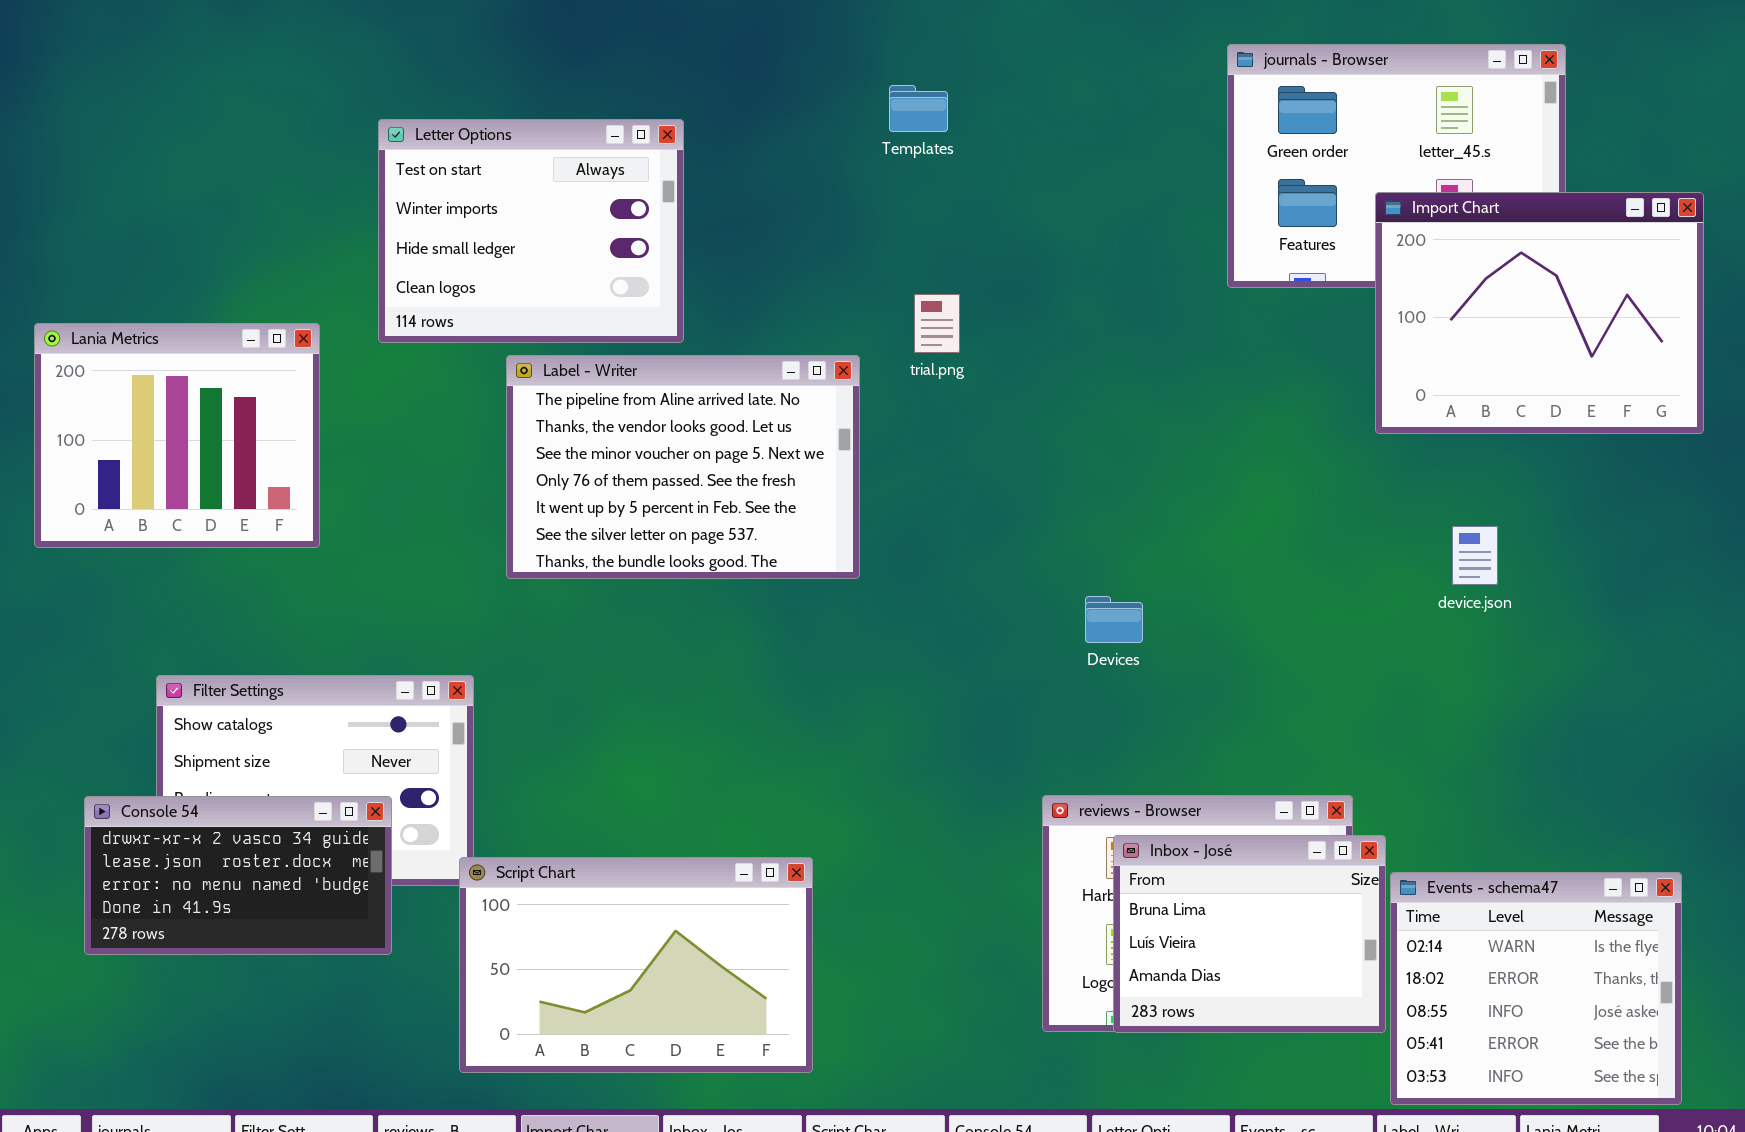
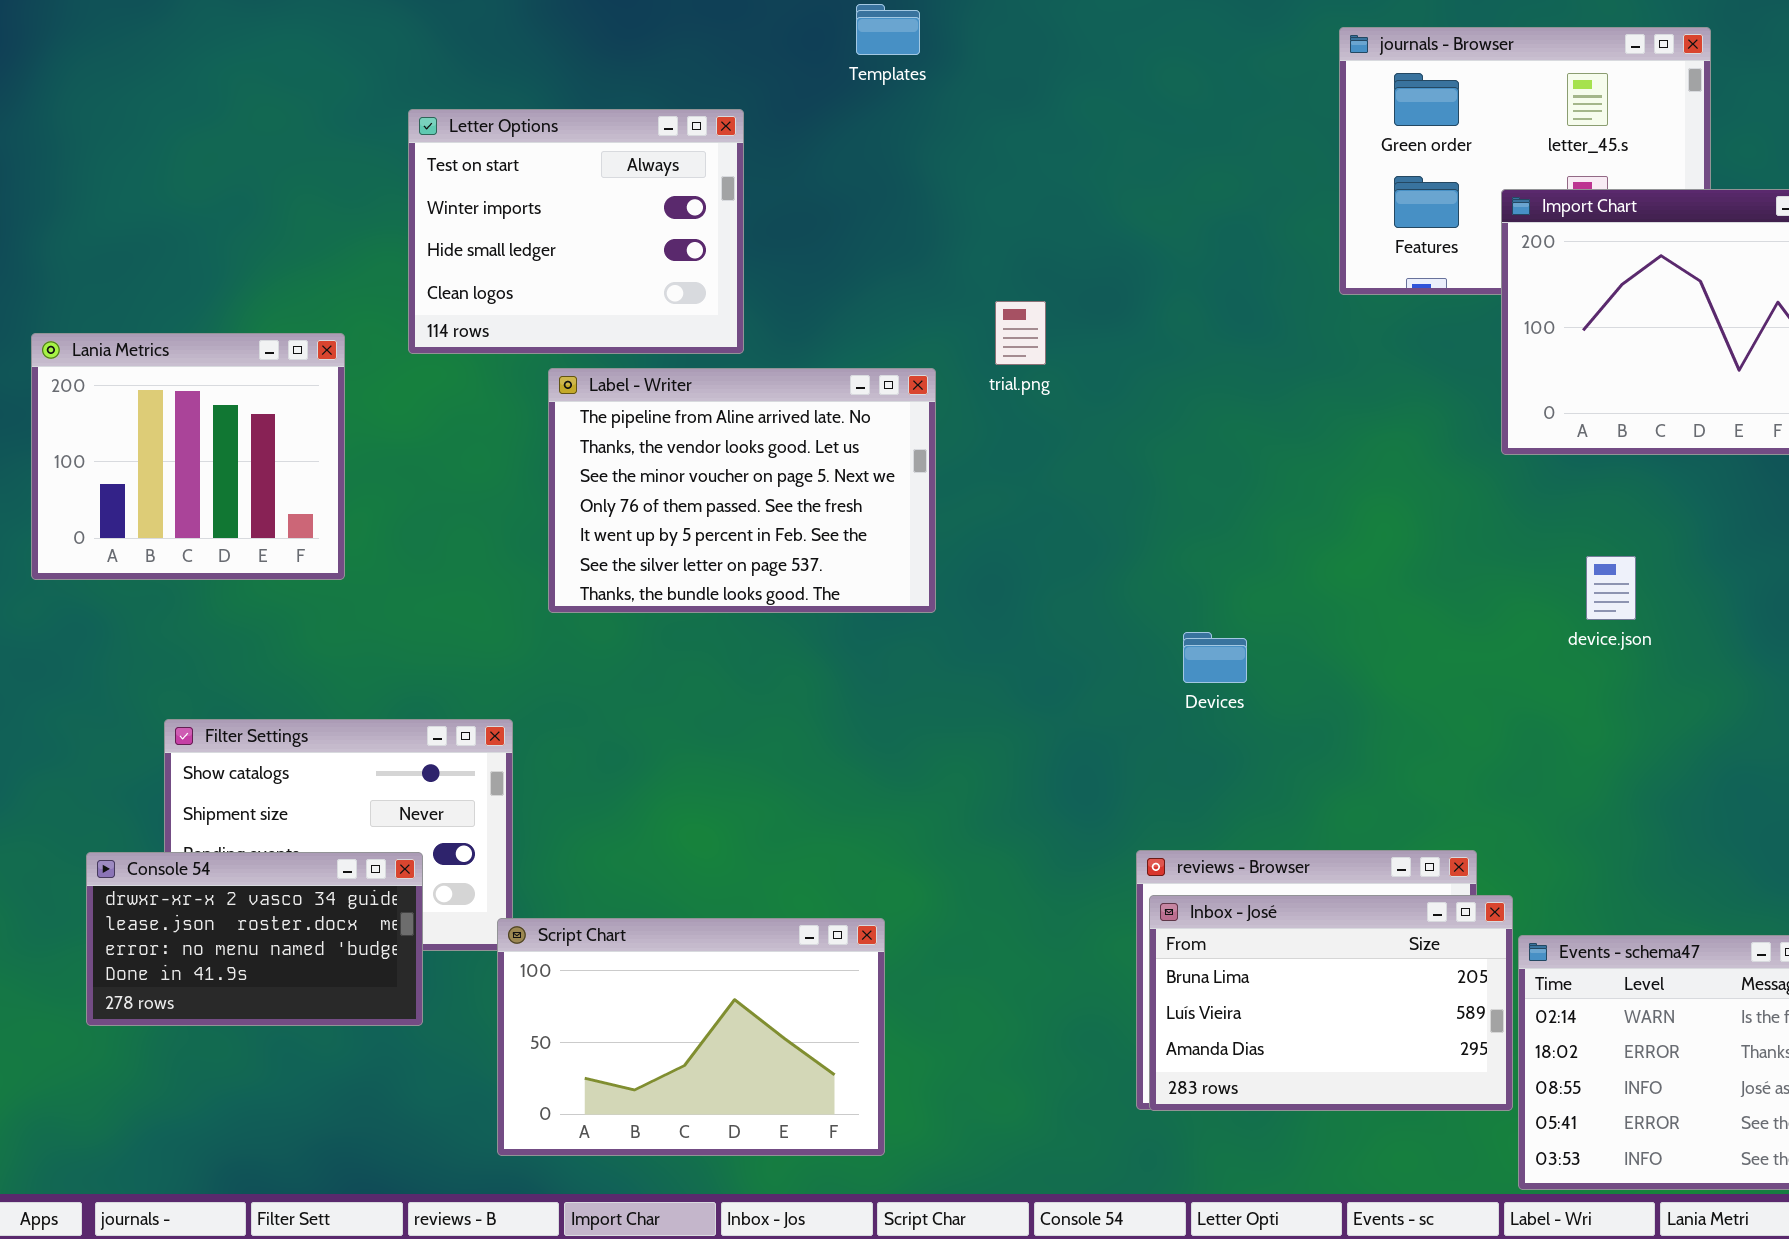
Templates: [889,85,948,132] -> [856,4,920,55], moved
Inbox - José: [1113,835,1386,1033] -> [1149,895,1513,1111], resized

